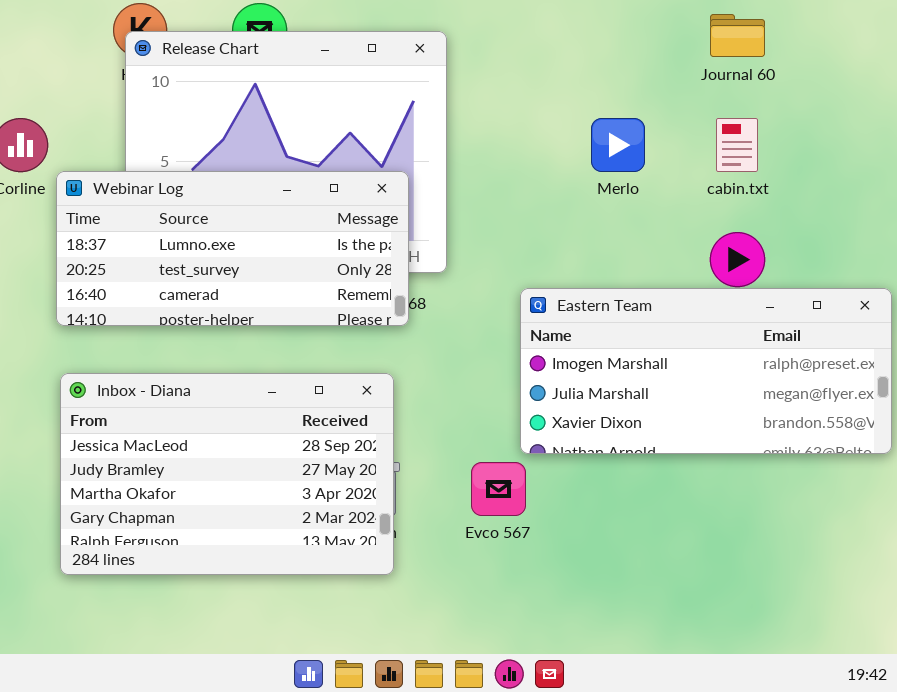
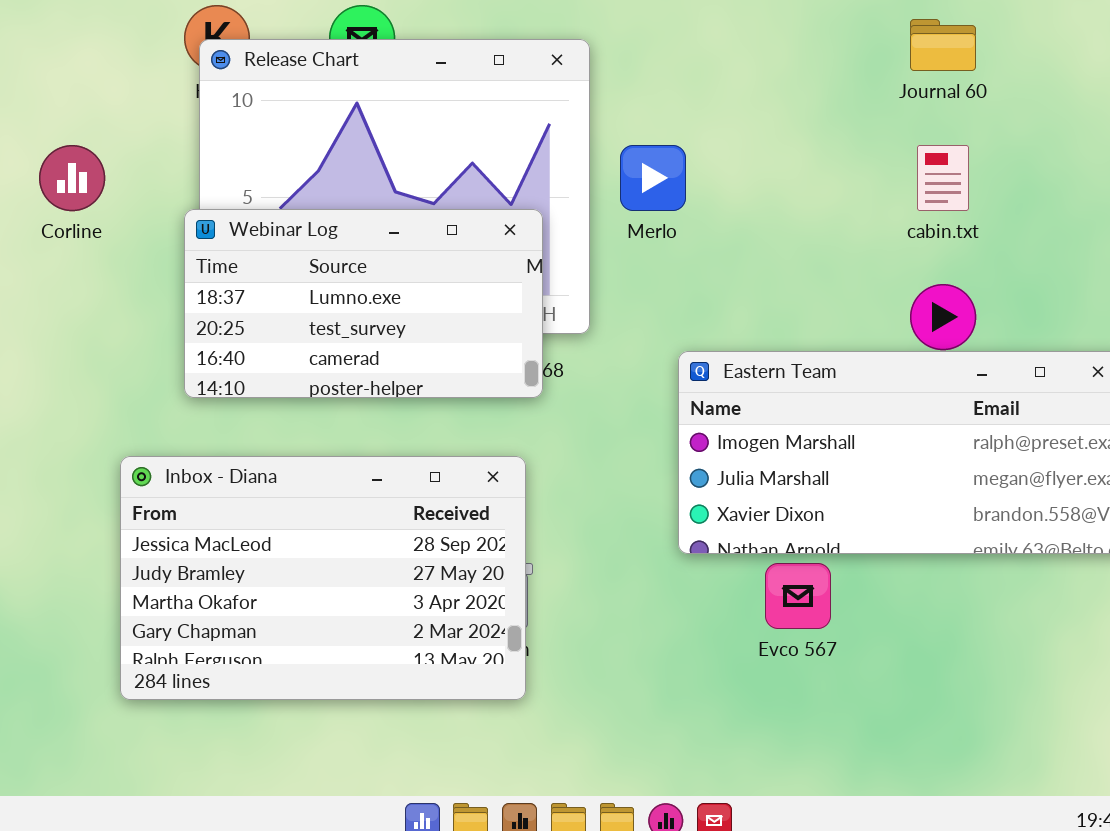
Merlo: [591,118,645,172] -> [620,145,686,211], moved
Webinar Log: [56,171,409,326] -> [184,209,543,398], resized
Evco 567: [471,462,526,516] -> [765,563,831,629], moved

